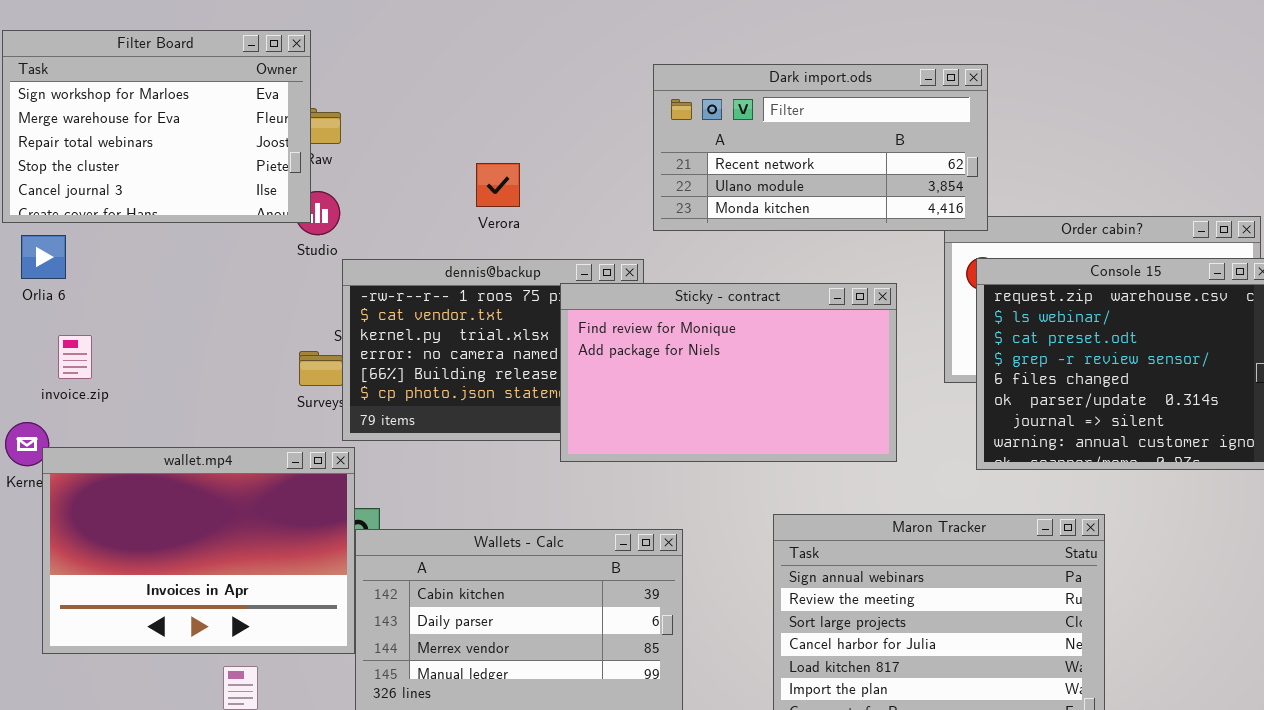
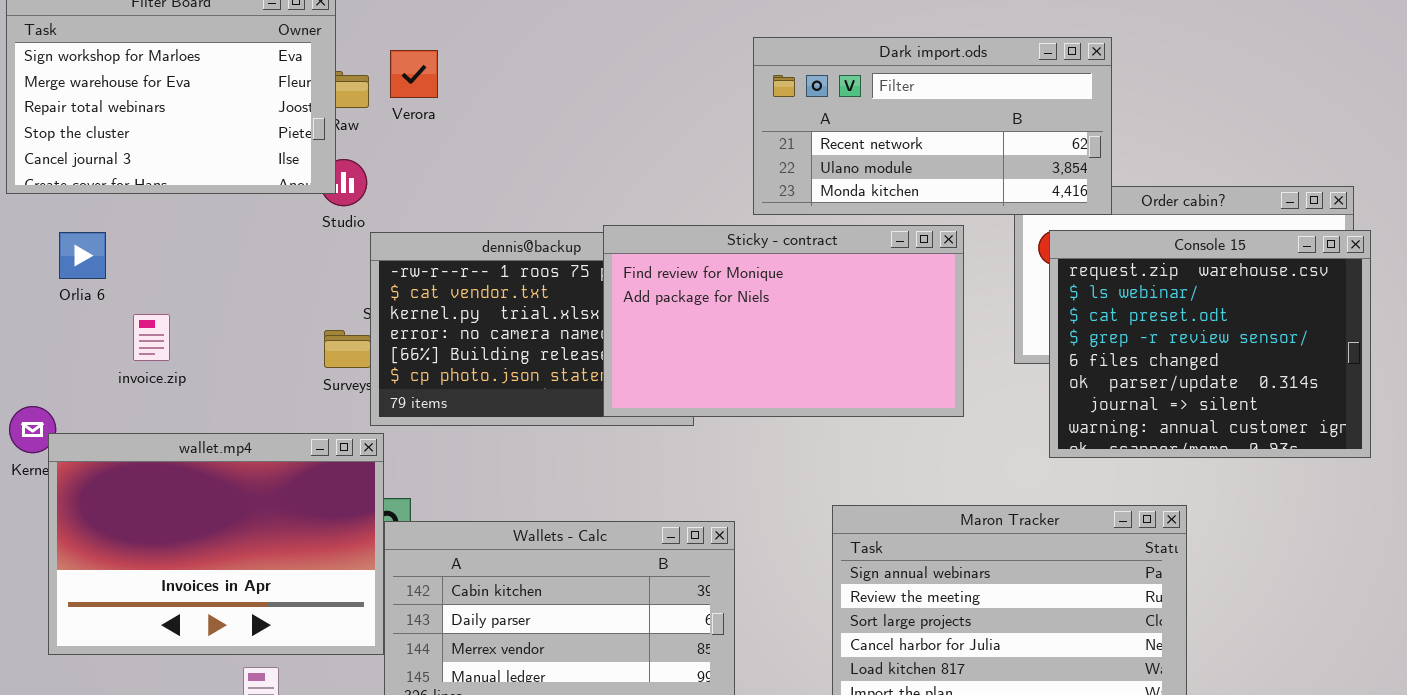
Dark import.ods: [653,64,988,231] -> [753,37,1112,215], moved
Verora: [476,163,520,207] -> [390,50,438,98], moved
Orlia 6: [21,235,66,279] -> [59,232,106,279], moved
Sticky - contract: [560,283,897,462] -> [603,225,964,417], moved
invoice.zip: [58,335,92,379] -> [133,314,170,361], moved

